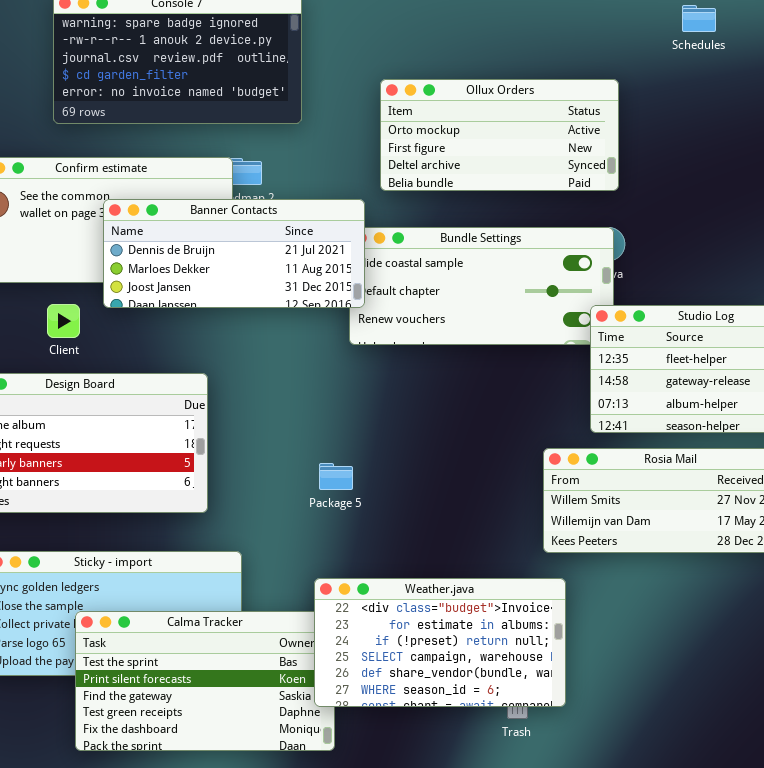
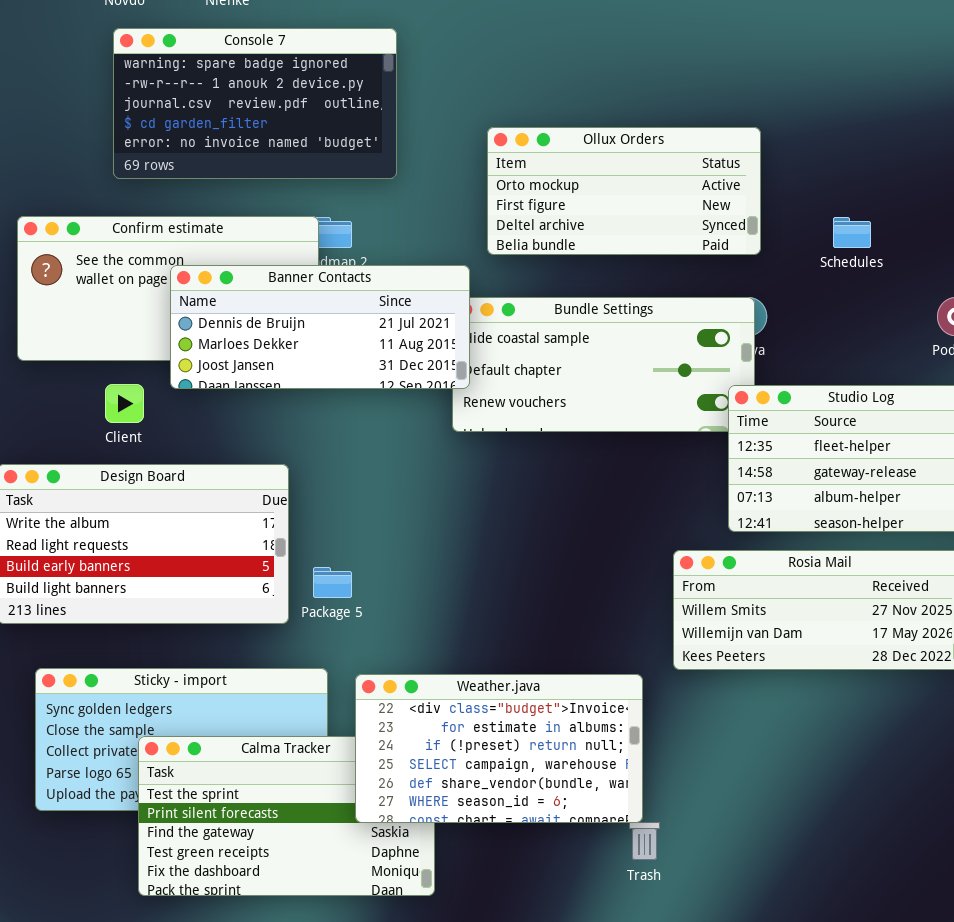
Schedules: [682,5,716,32] -> [833,217,871,248], moved
Package 5: [319,463,353,490] -> [313,567,352,598], moved
Weather.java: [314,578,566,707] -> [355,674,643,823], moved

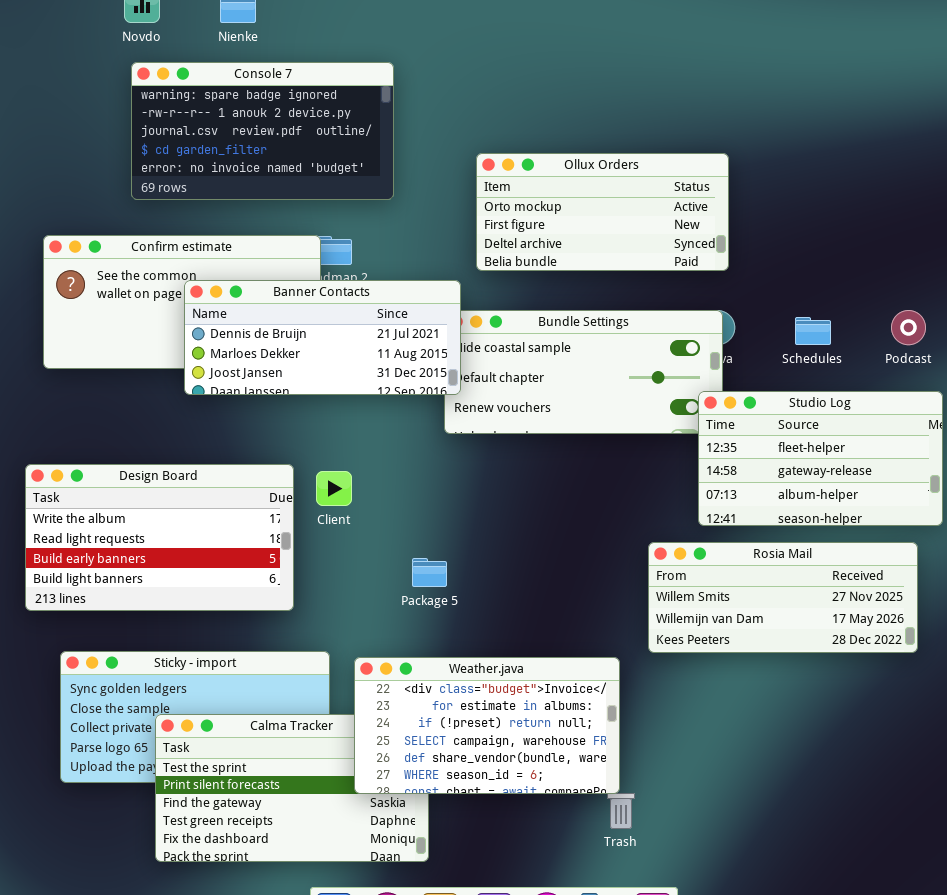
Schedules: [833,217,871,248] -> [795,317,831,345], moved
Client: [105,384,144,423] -> [316,471,352,506], moved
Package 5: [313,567,352,598] -> [412,558,447,587], moved

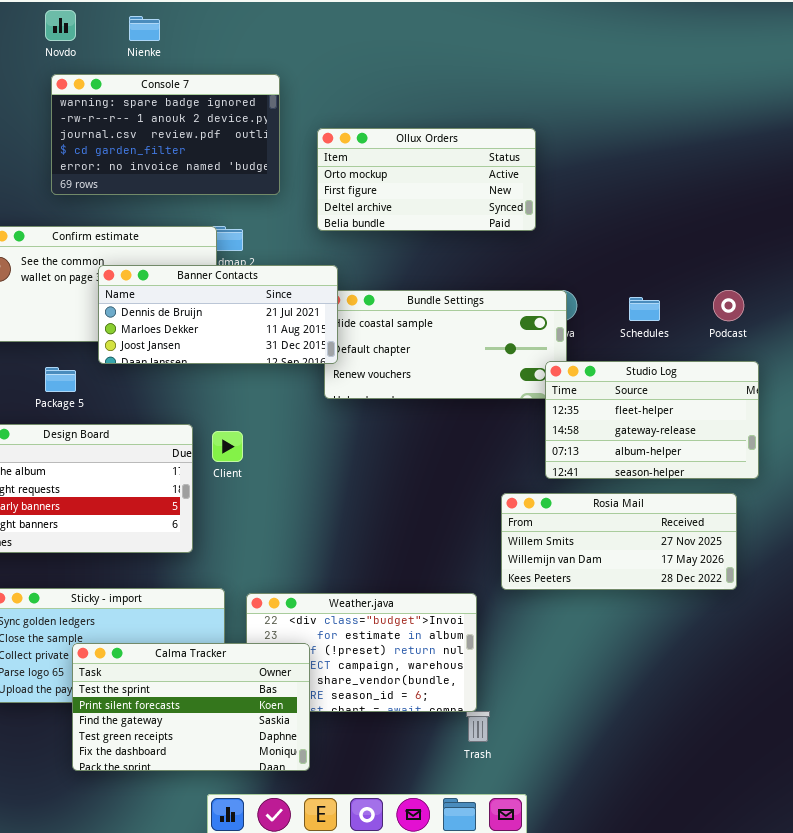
Ollux Orders: [476,153,729,271] -> [317,128,536,231], moved
Package 5: [412,558,447,587] -> [45,367,76,392], moved
Calma Tracker: [155,714,429,862] -> [72,643,310,771], raised

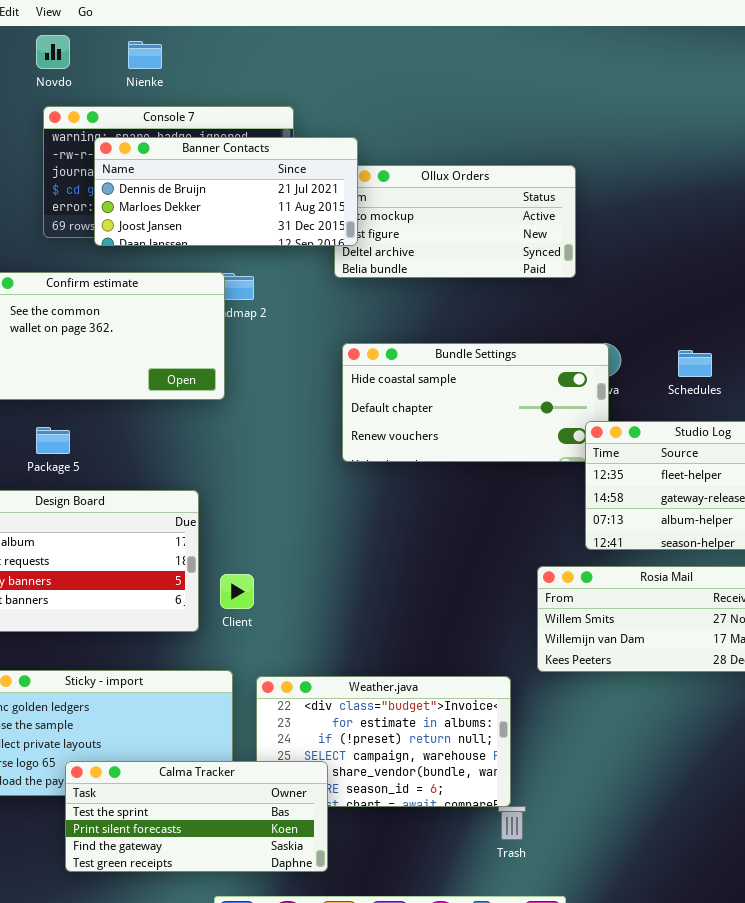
Banner Contacts: [98,265,338,364] -> [94,137,358,246], moved
Client: [212,431,243,462] -> [220,574,254,609], moved
Calma Tracker: [72,643,310,771] -> [65,761,328,872], resized

